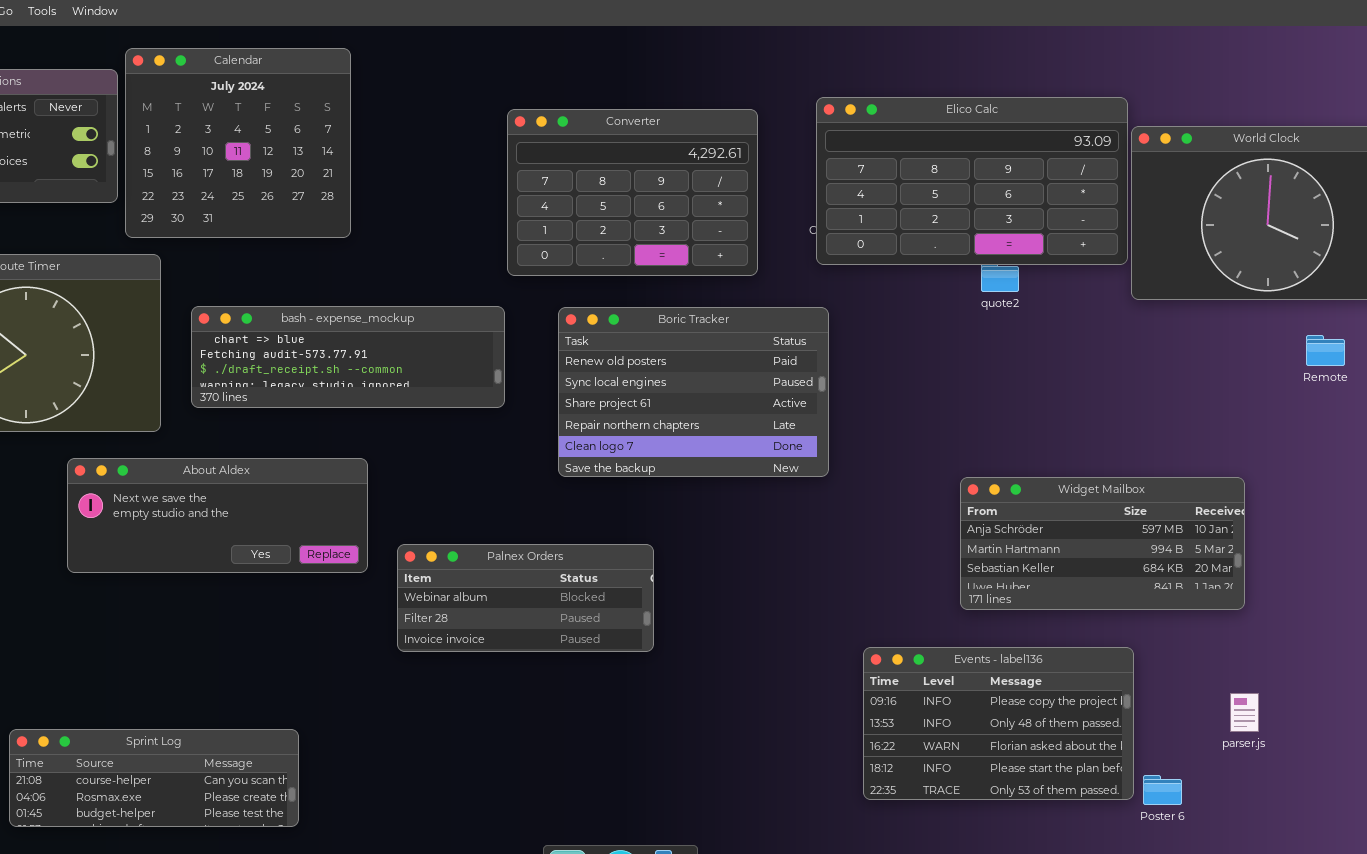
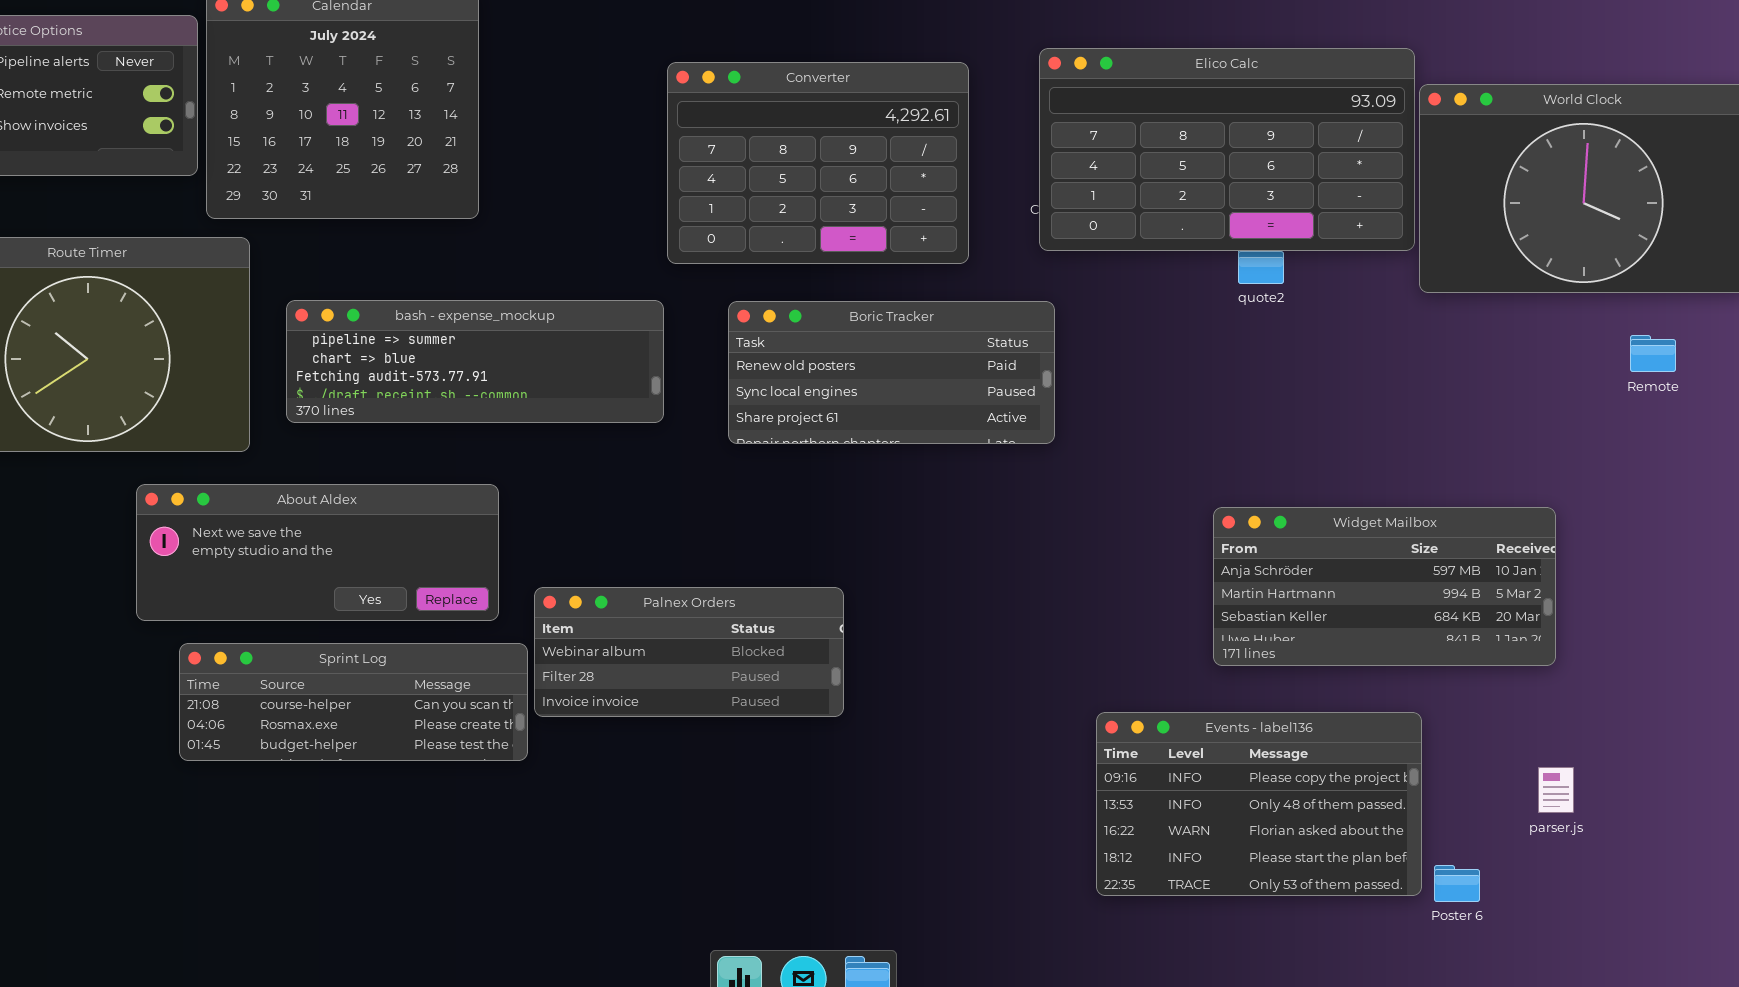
bash - expense_mockup: [191,306,505,408] -> [286,300,664,423], scrolled up 1 row
Boric Tracker: [558,307,829,477] -> [728,301,1055,444], resized
Sprint Log: [9,729,299,827] -> [179,643,528,761], moved

